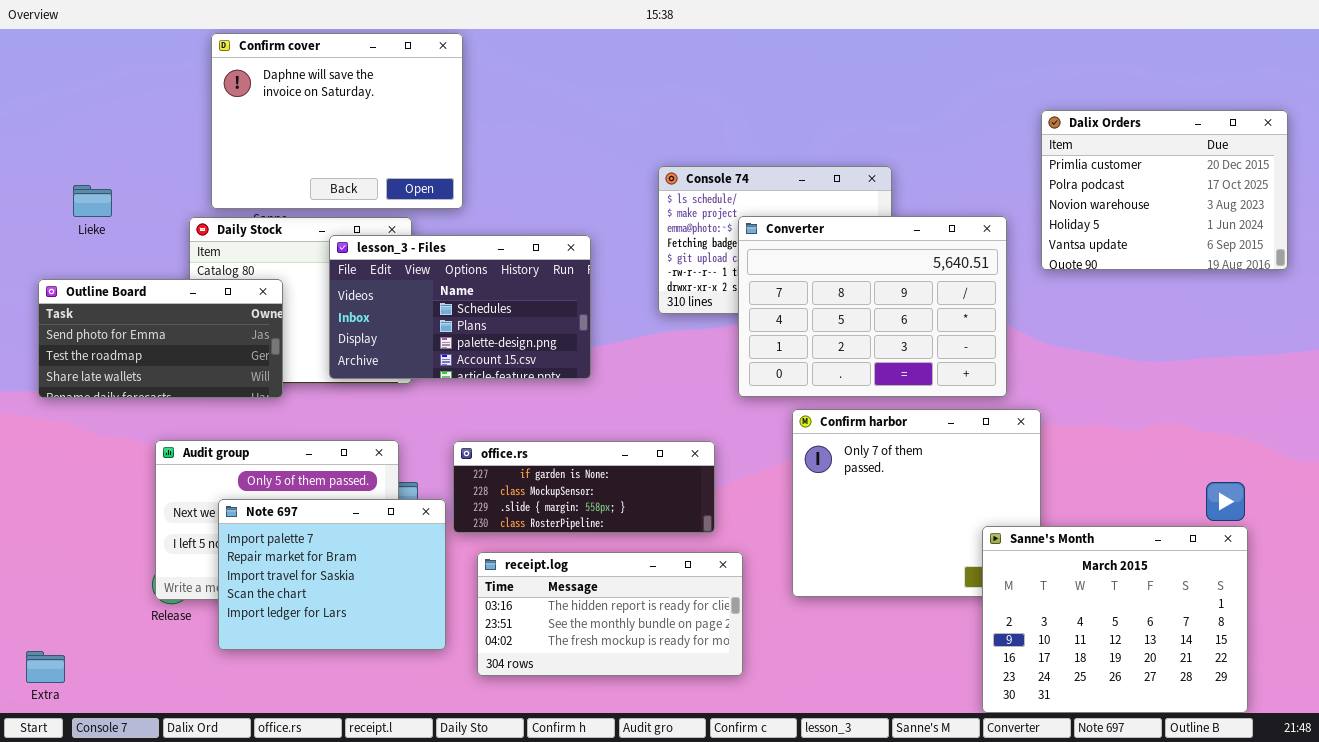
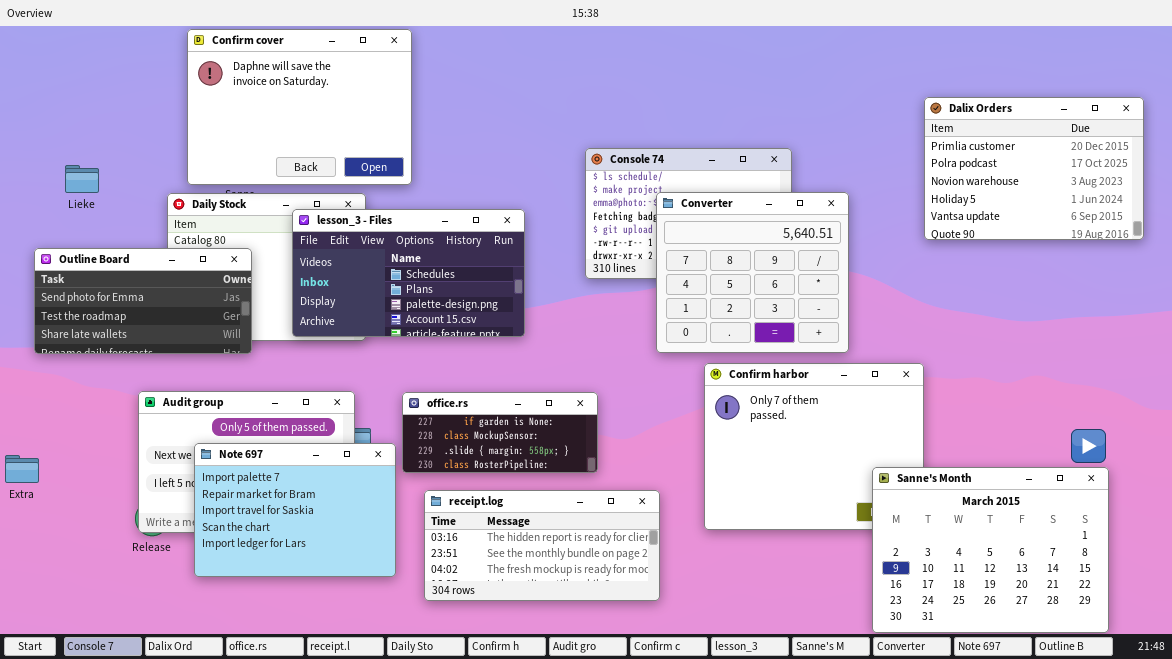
Converter: [738,216,1007,397] -> [656,192,849,353], resized
office.rs: [453,441,715,533] -> [402,392,598,473], resized
Extra: [26,651,65,683] -> [5,455,39,483], moved

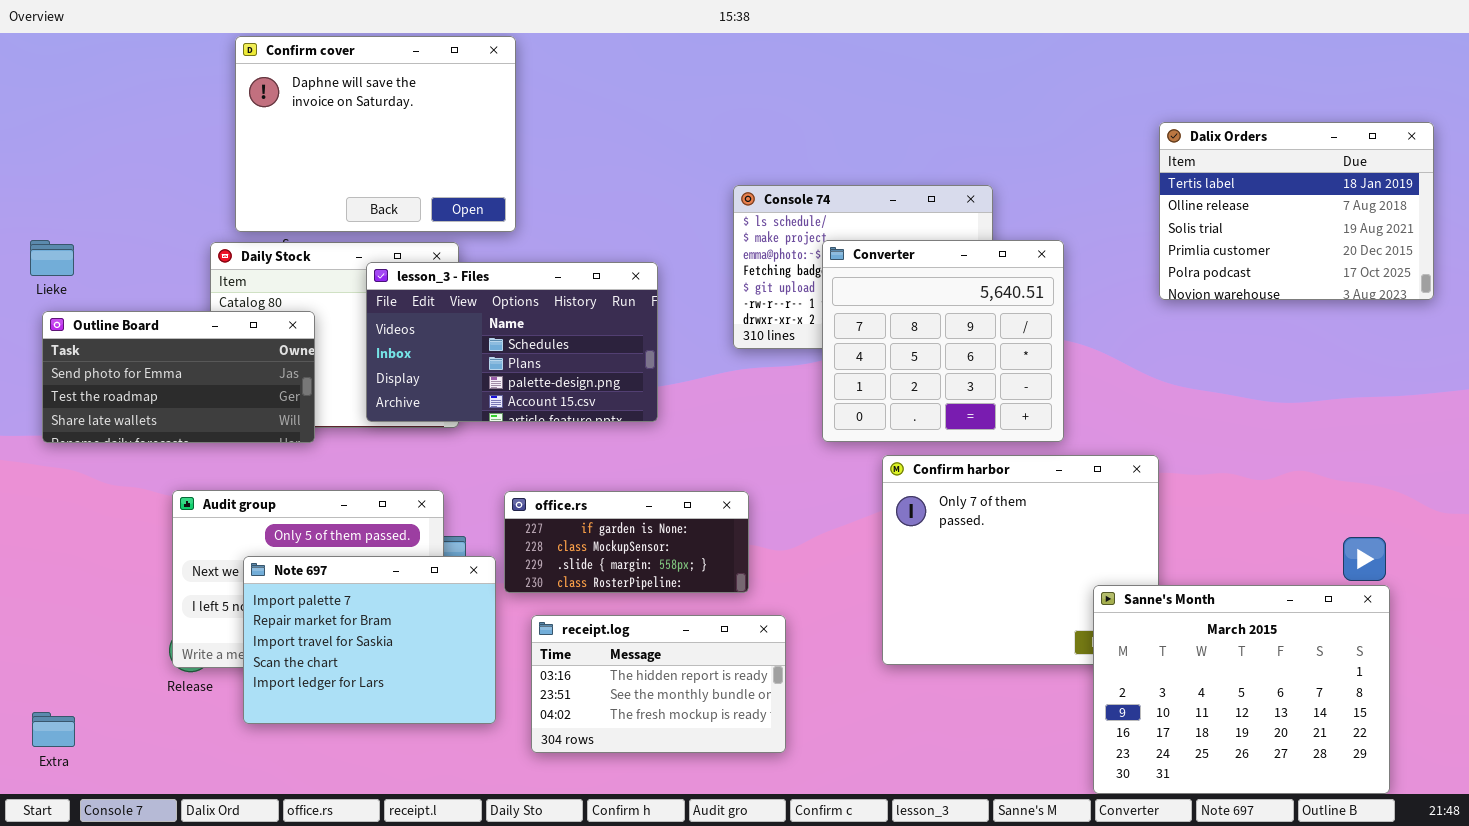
Dalix Orders: [924,97,1144,240] -> [1159,122,1434,300], scrolled up 3 rows
Lieke: [65,165,99,193] -> [30,240,74,276], moved
Extra: [5,455,39,483] -> [32,712,75,747], moved
receipt.log: [424,490,660,601] -> [531,615,786,753], resized

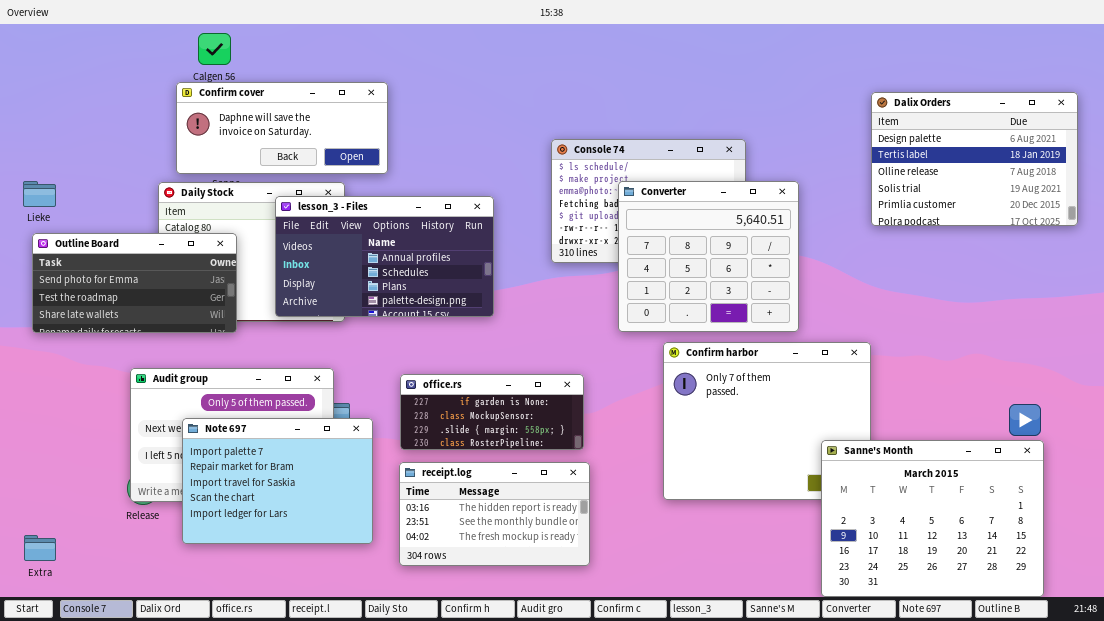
Confirm cover: [235,36,516,232] -> [176,82,388,174], resized
Dalix Orders: [1159,122,1434,300] -> [871,92,1078,226], scrolled up 1 row
lesson_3 - Files: [366,262,658,422] -> [275,196,494,317], scrolled up 1 row
office.rs: [504,491,749,593] -> [400,374,584,450], moved

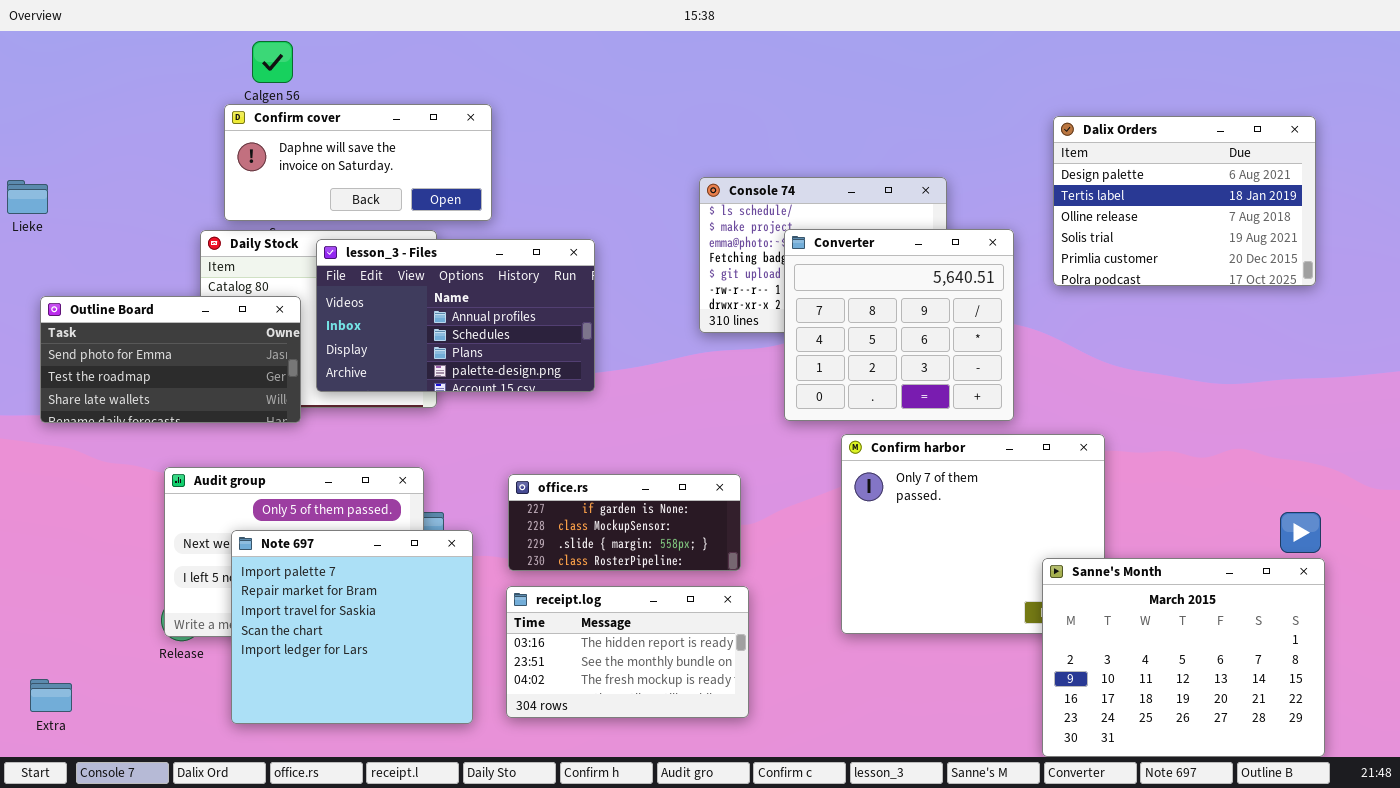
Dalix Orders: [871,92,1078,226] -> [1053,116,1316,286], moved
Lieke: [23,181,56,207] -> [7,180,48,214], moved
lesson_3 - Files: [275,196,494,317] -> [316,239,595,392], moved
Note 697: [182,418,373,544] -> [231,530,473,724], resized

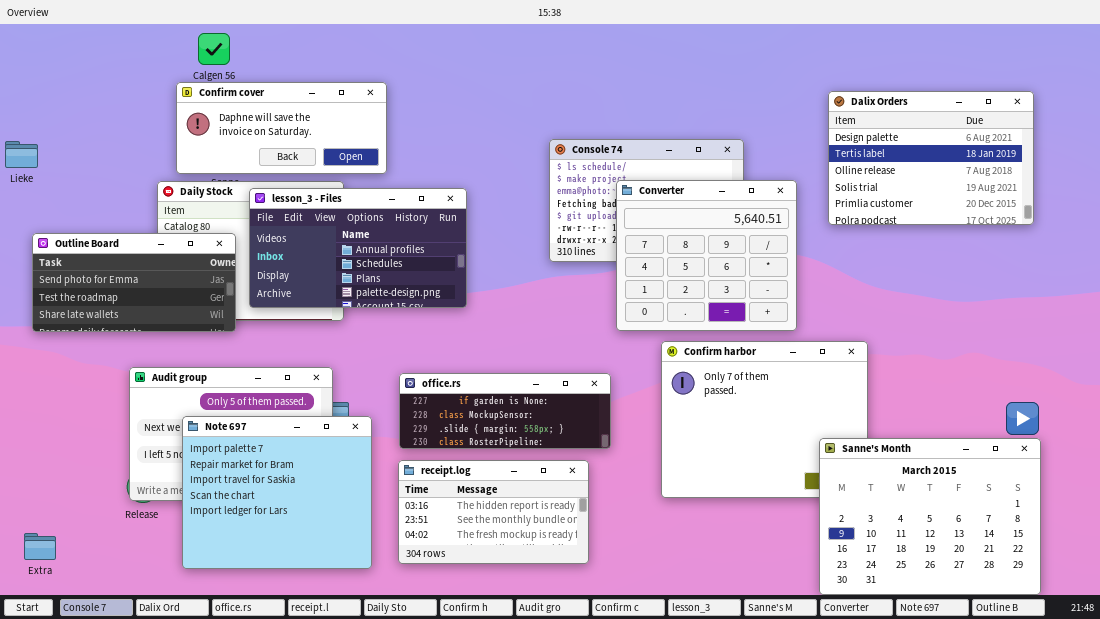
office.rs: [508,474,741,571] -> [399,373,611,449], resized

